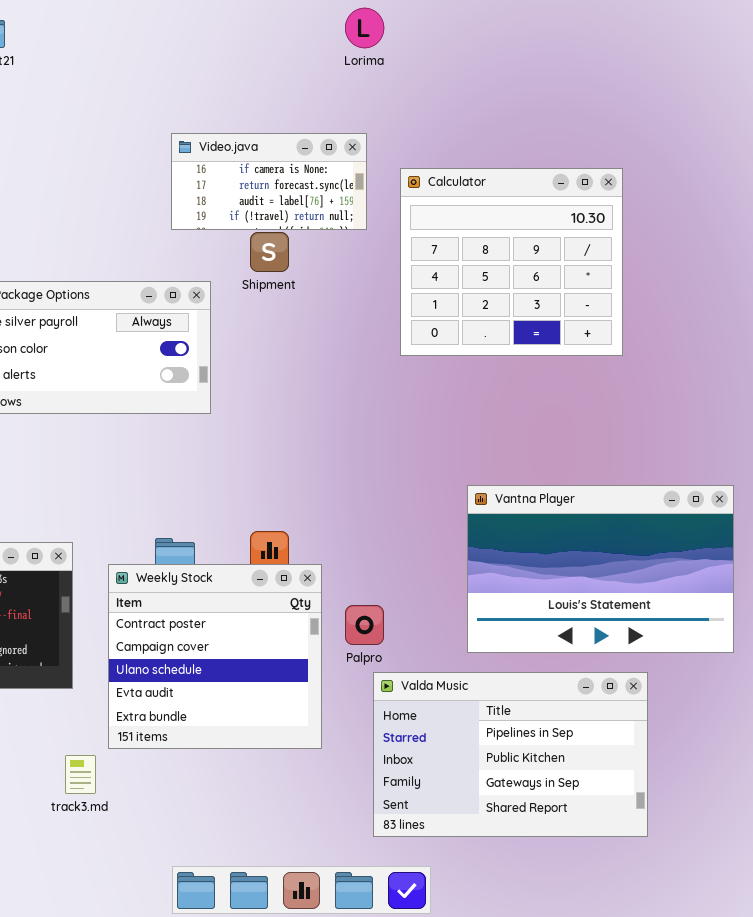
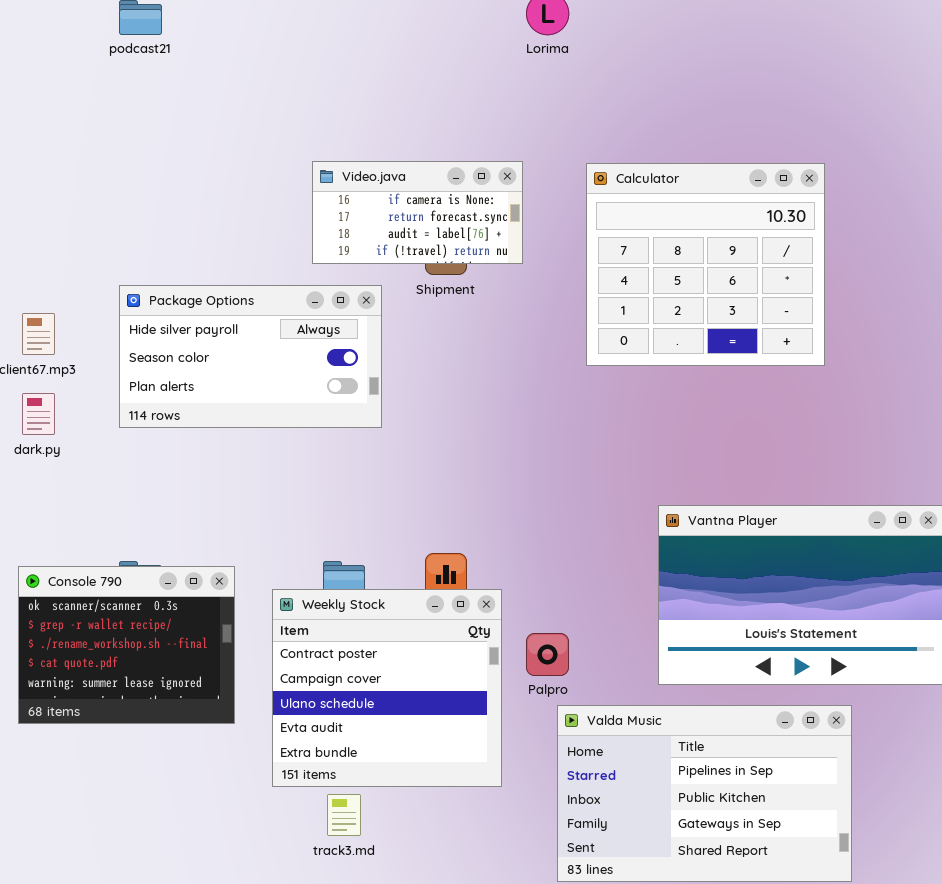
Video.java: [171,133,367,230] -> [312,161,523,264], moved
track3.md: [65,755,96,794] -> [327,794,361,836], moved

